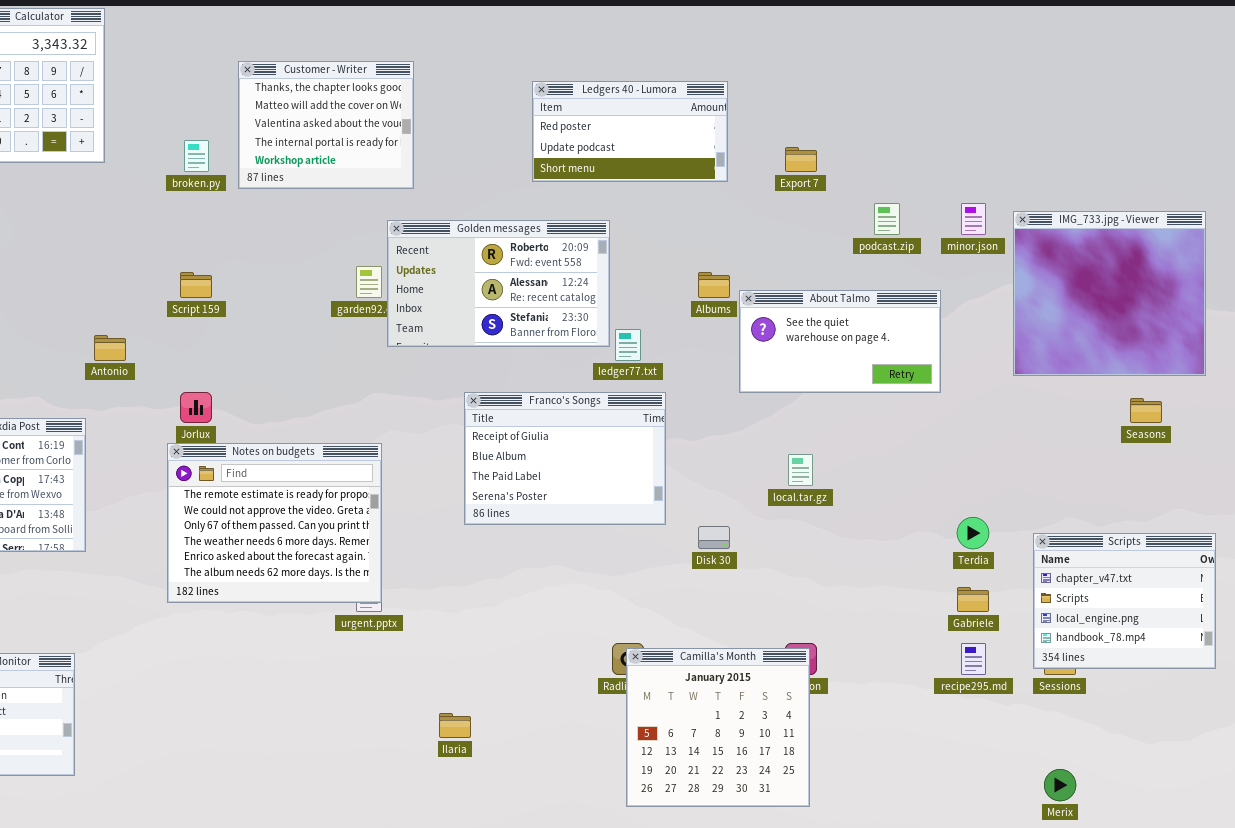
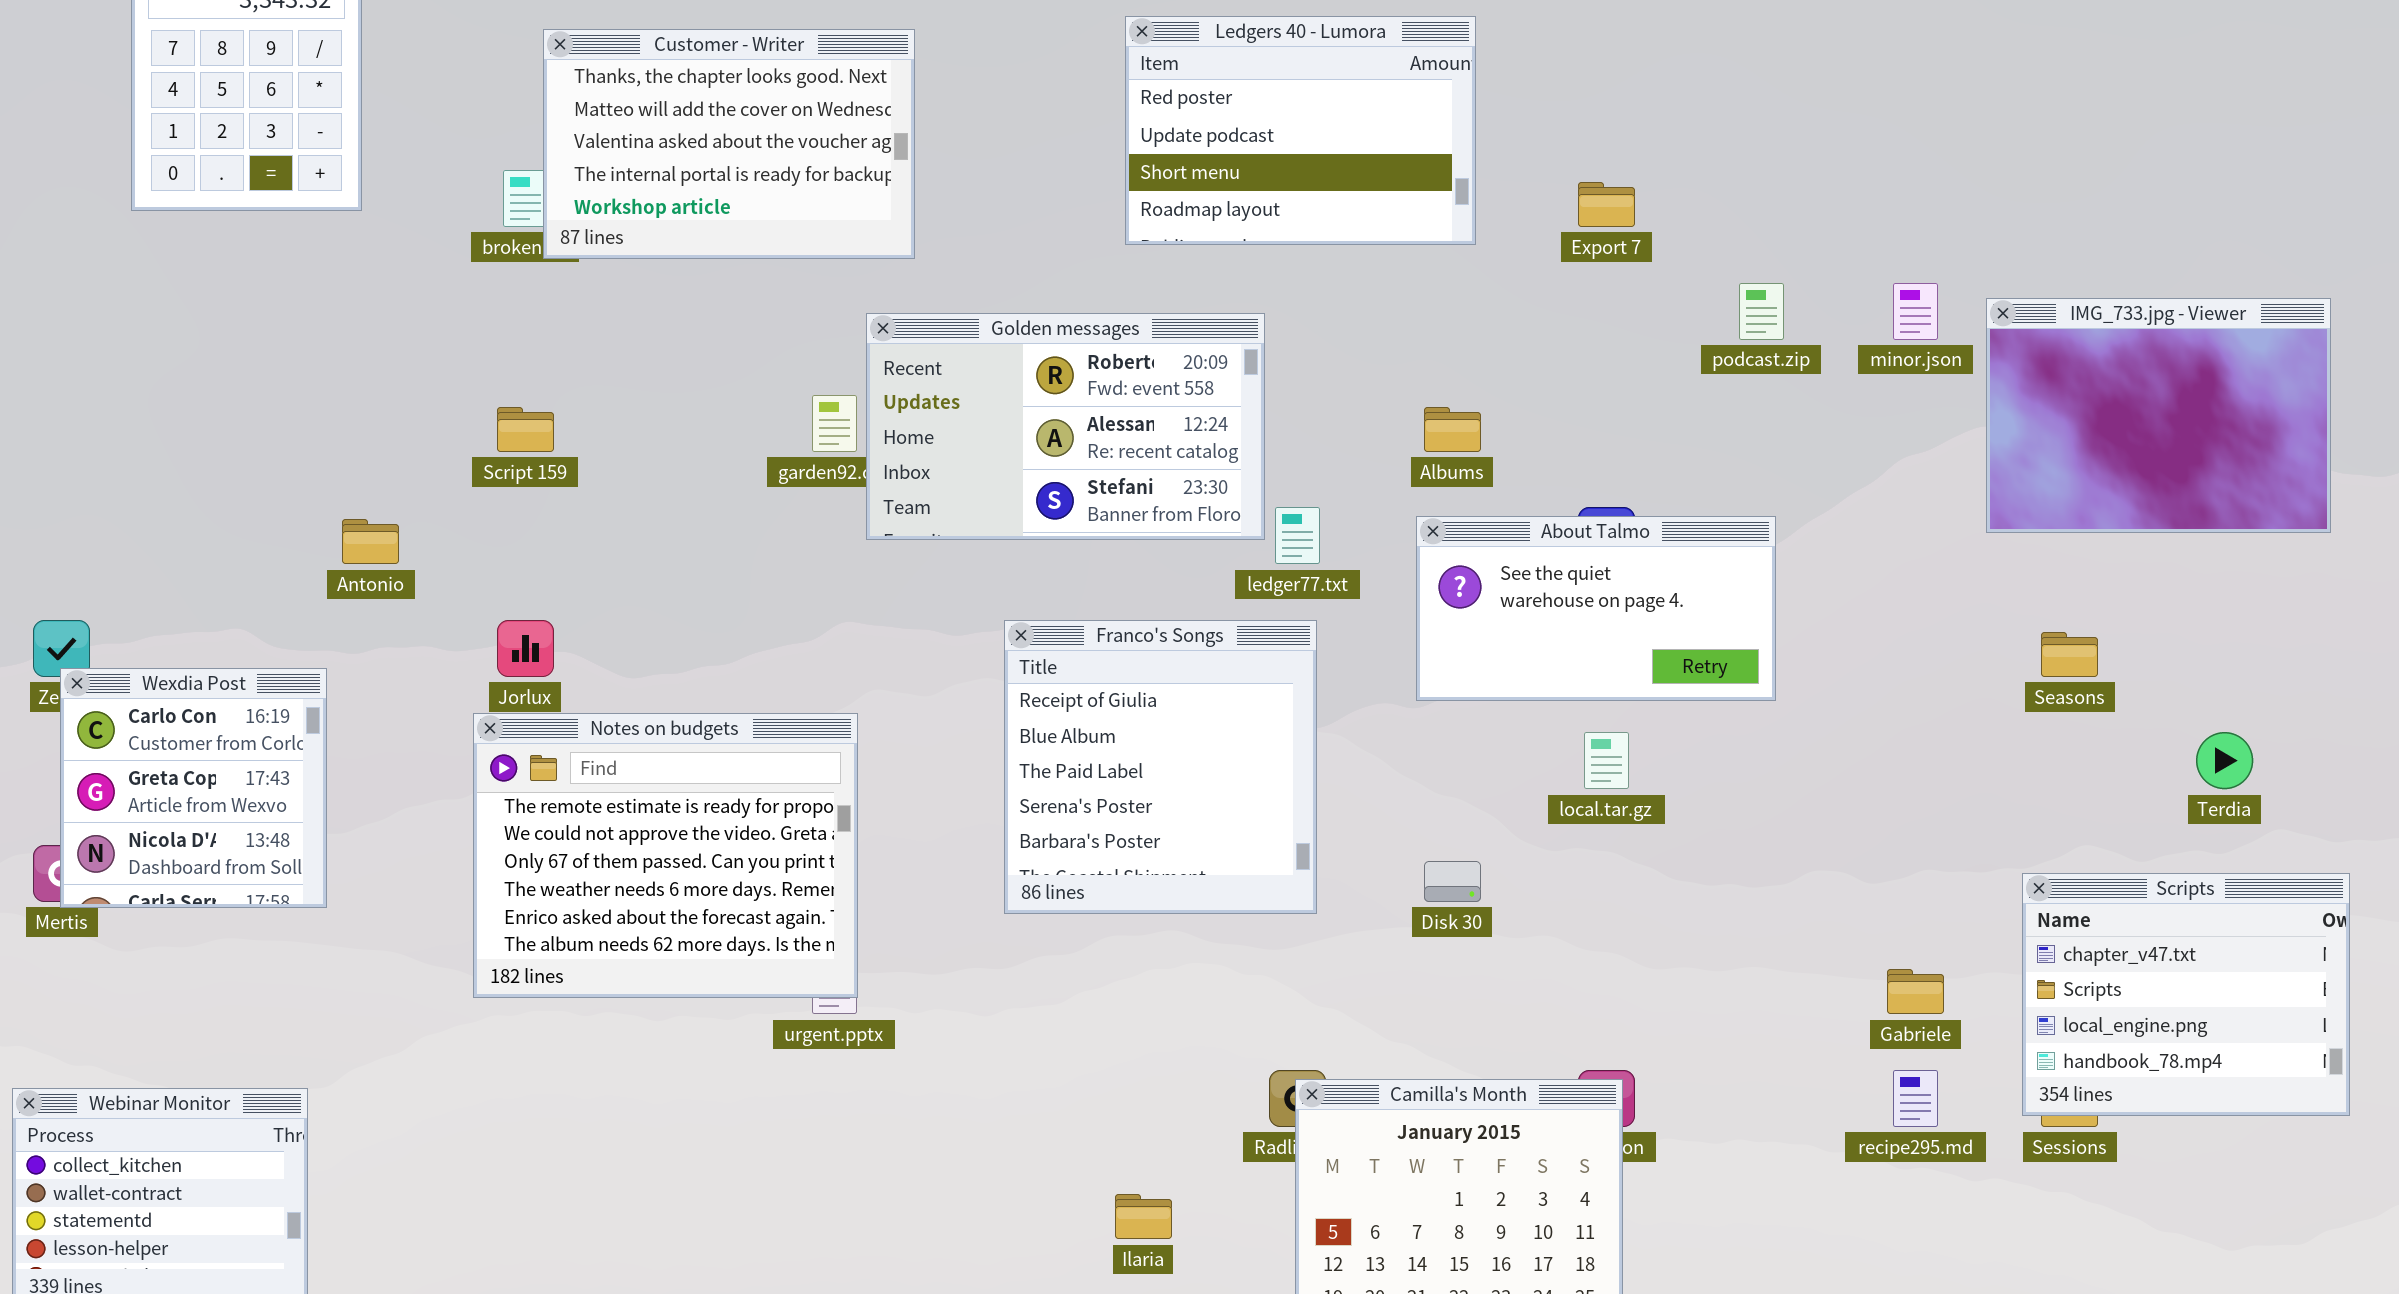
Customer - Writer: [238,61,414,189] -> [543,29,915,259], resized
Ledgers 40 - Lumora: [532,81,728,182] -> [1125,16,1476,245], resized
IMG_733.jpg - Viewer: [1013,211,1206,376] -> [1986,298,2331,533], resized
About Talmo: [739,290,941,393] -> [1416,516,1776,701], moved
Franco's Songs: [464,392,666,525] -> [1004,620,1317,914], resized
Seasons: [1130,398,1162,423] -> [2041,632,2098,677], moved
Terdia: [957,517,989,549] -> [2196,732,2253,789], moved
Ilaria: [439,713,471,738] -> [1115,1194,1172,1239], moved

